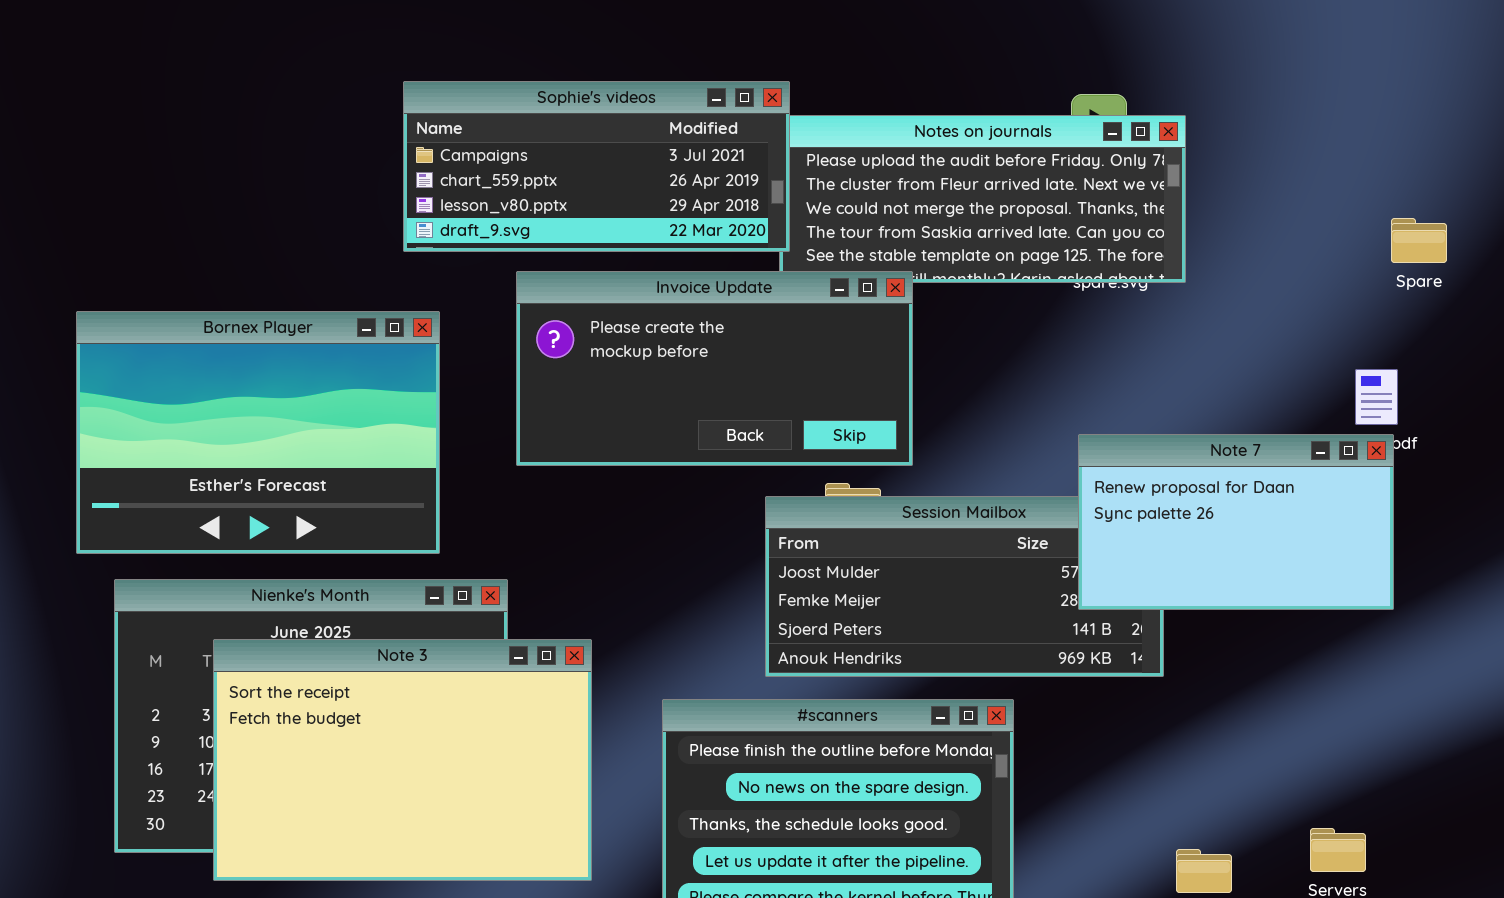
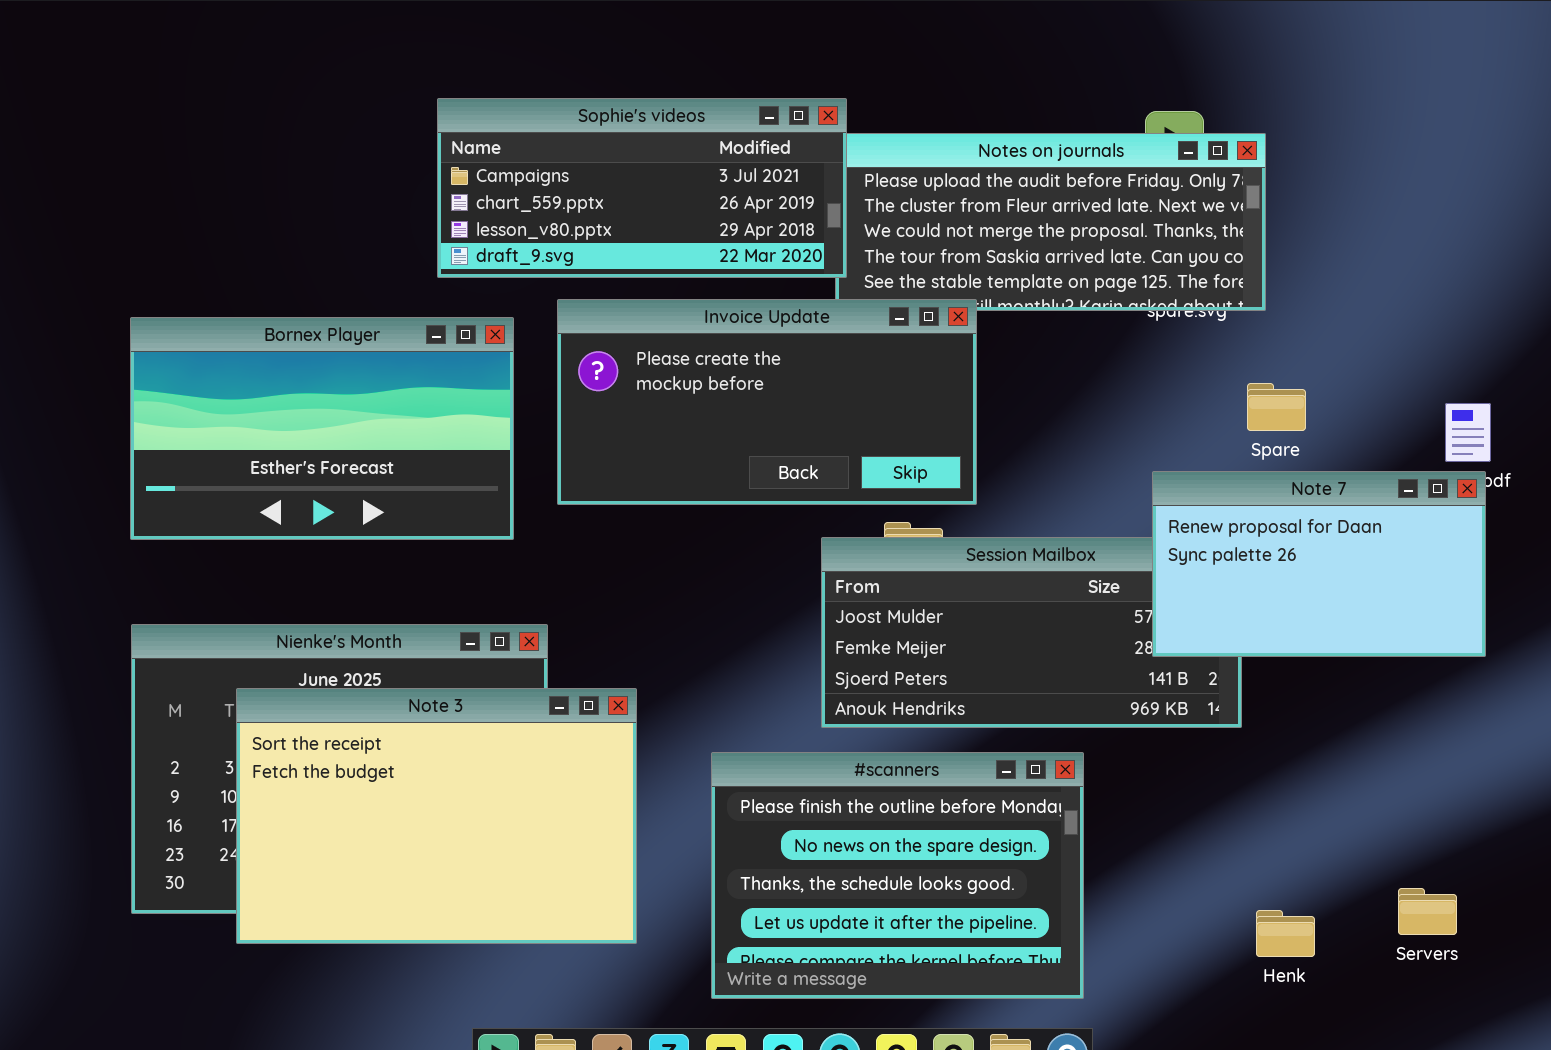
Spare: [1391,218,1447,263] -> [1247,383,1306,431], moved
Bornex Player: [76,311,440,554] -> [130,317,514,540], moved, resized

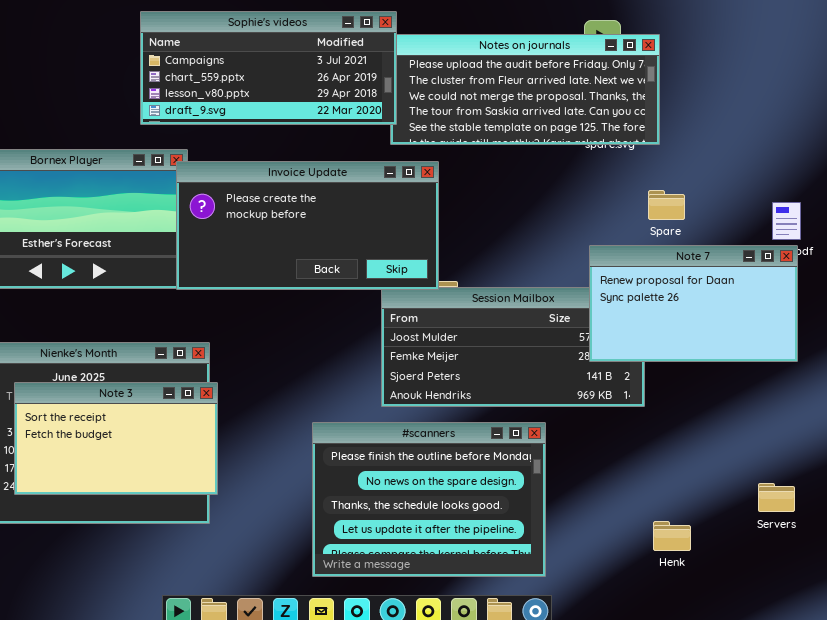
Invoice Update: [557,299,977,505] -> [176,161,439,290], moved
Note 3: [236,688,637,944] -> [14,382,218,495], resized
Servers: [1398,888,1457,935] -> [758,483,795,512], moved

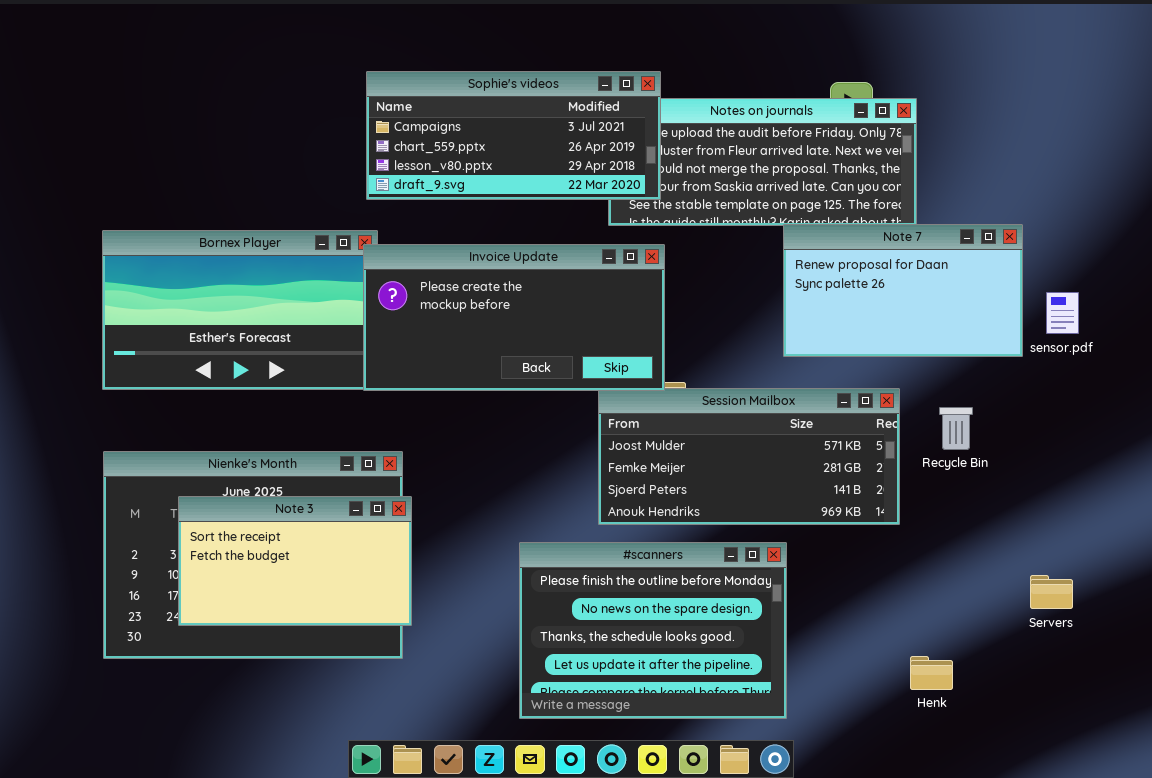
Sophie's videos: [140,11,397,125] -> [366,71,661,200], moved
Note 7: [589,245,798,362] -> [783,224,1023,357], moved
Servers: [758,483,795,512] -> [1030,575,1073,609], moved

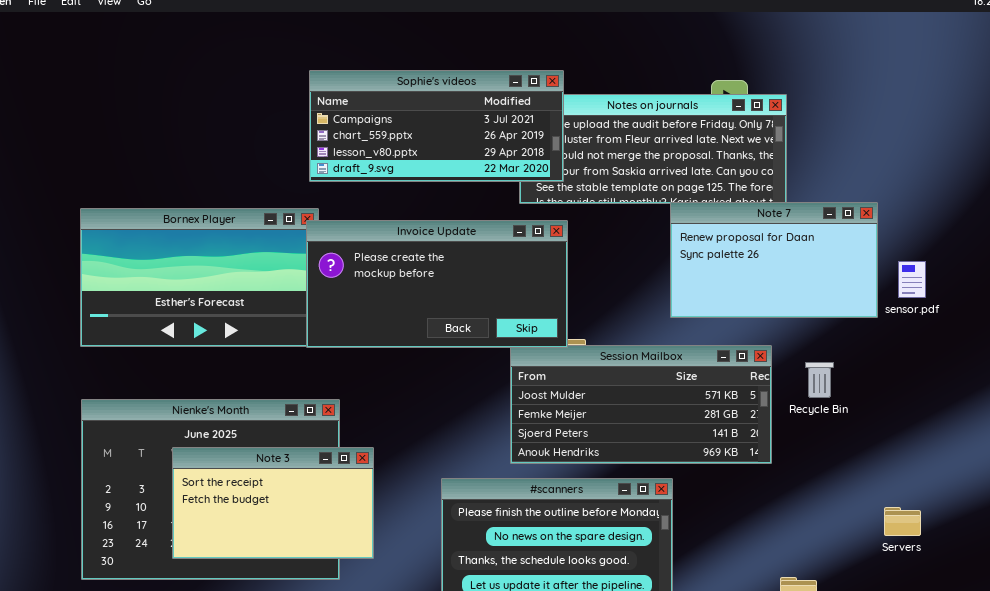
Note 3: [178,496,412,626] -> [172,447,374,559], moved

